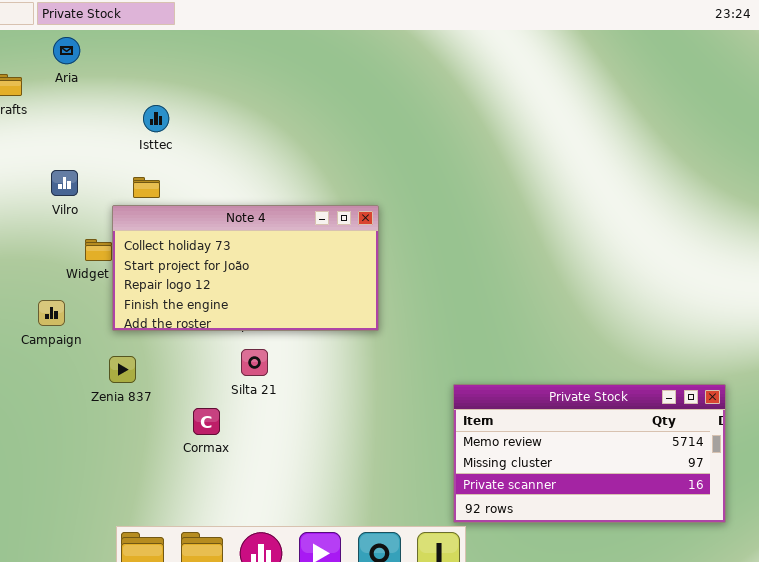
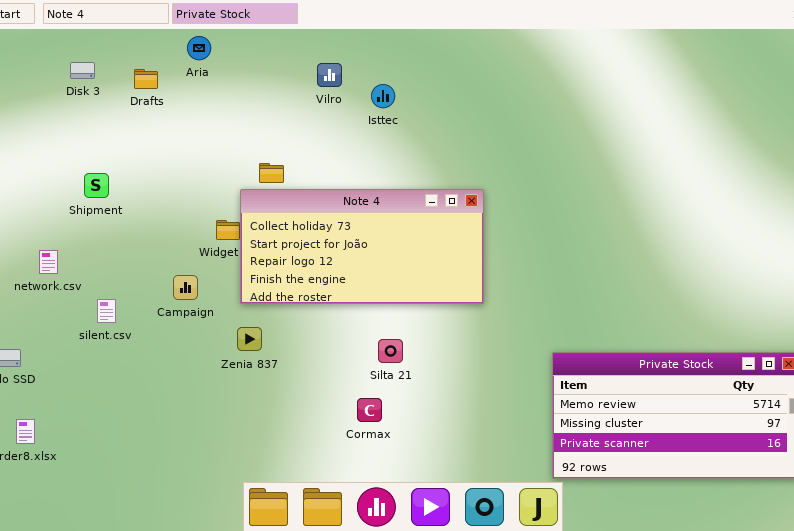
Isttec: [143,105,169,132] -> [371,84,395,108], moved
Vilro: [51,170,78,196] -> [317,63,342,87], moved
Silta 21: [241,349,268,376] -> [378,339,403,363], moved
Cormax: [193,408,220,435] -> [357,398,382,422], moved

